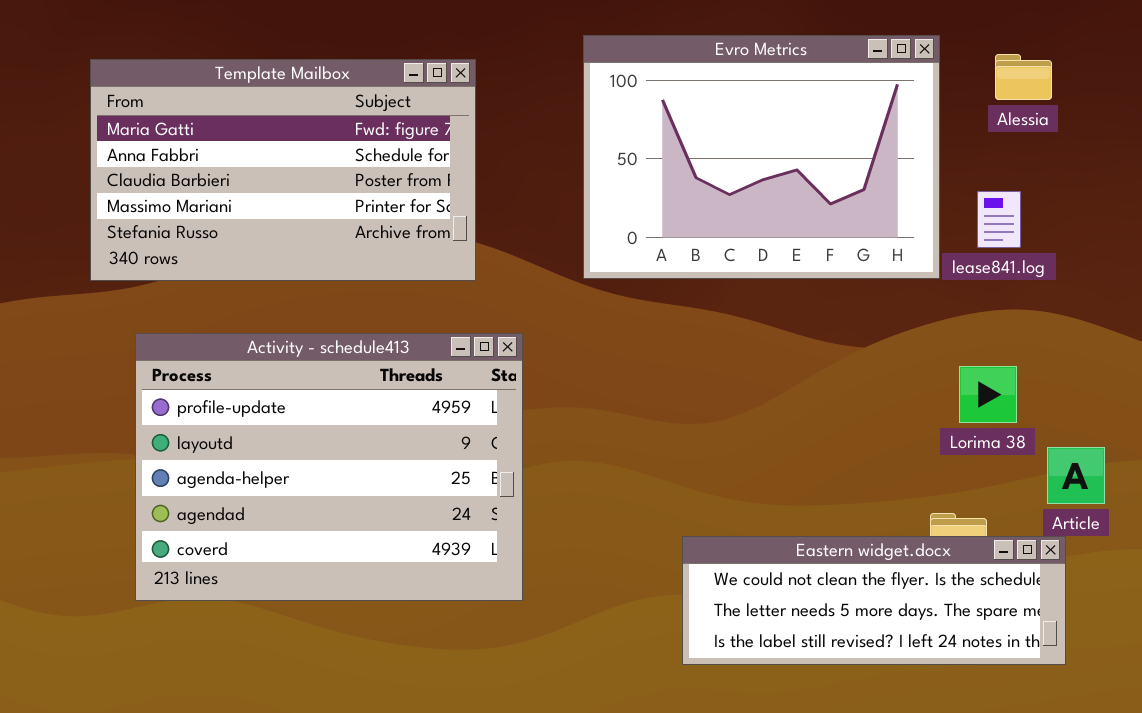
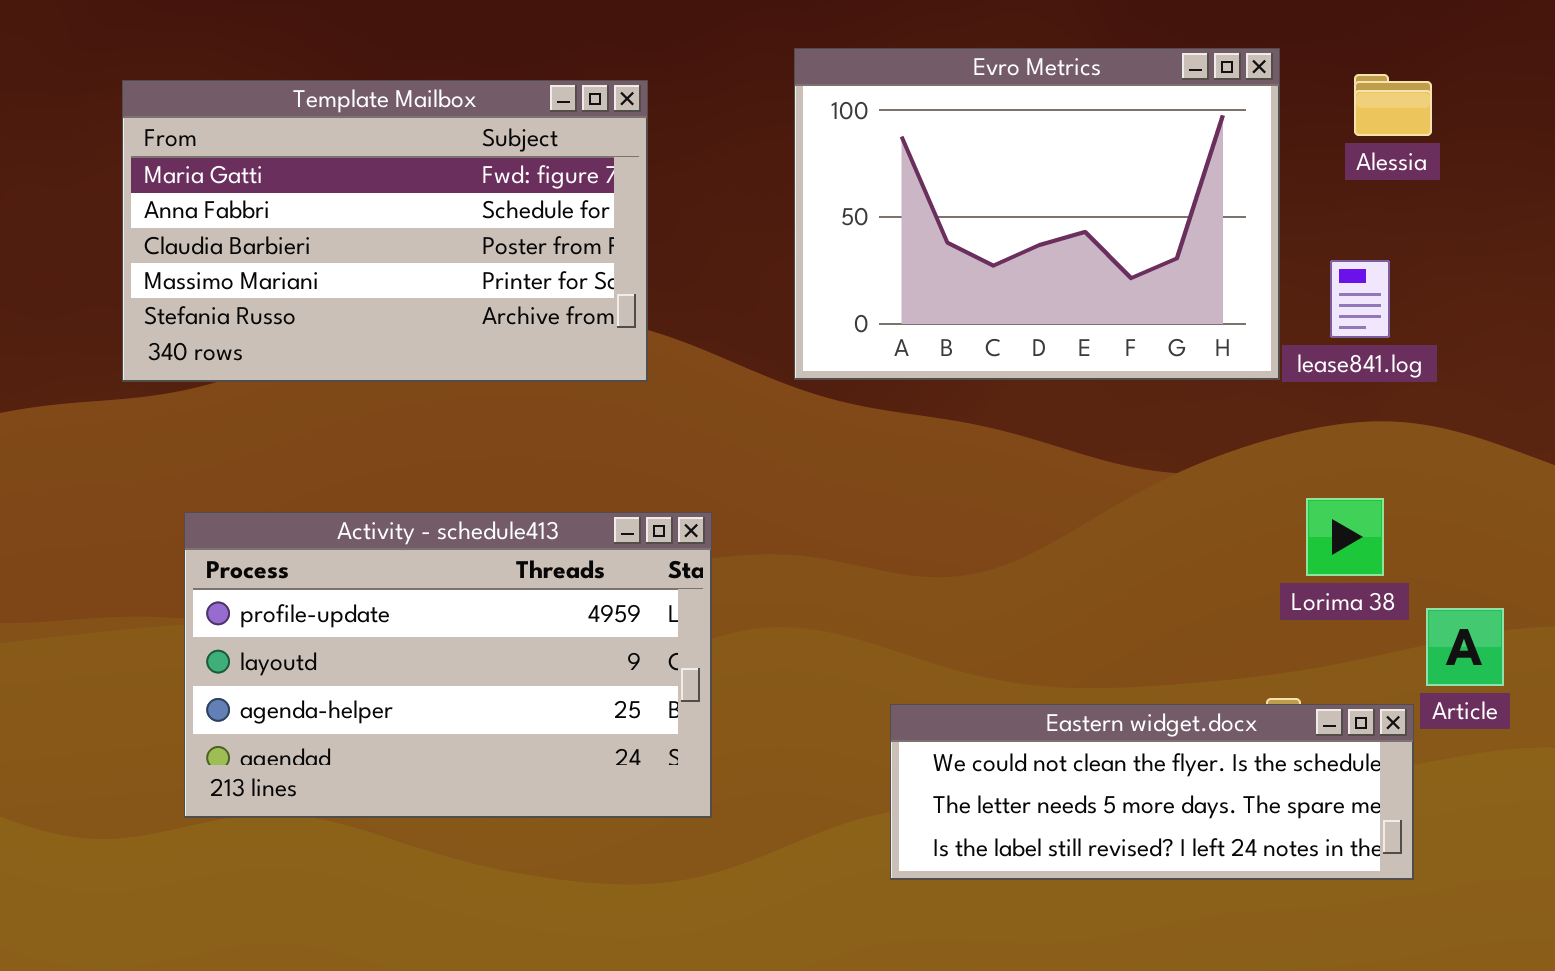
Activity - schedule413: [135,333,523,601] -> [184,512,712,818], resized
Eastern widget.docx: [682,536,1066,665] -> [890,704,1414,880], moved

